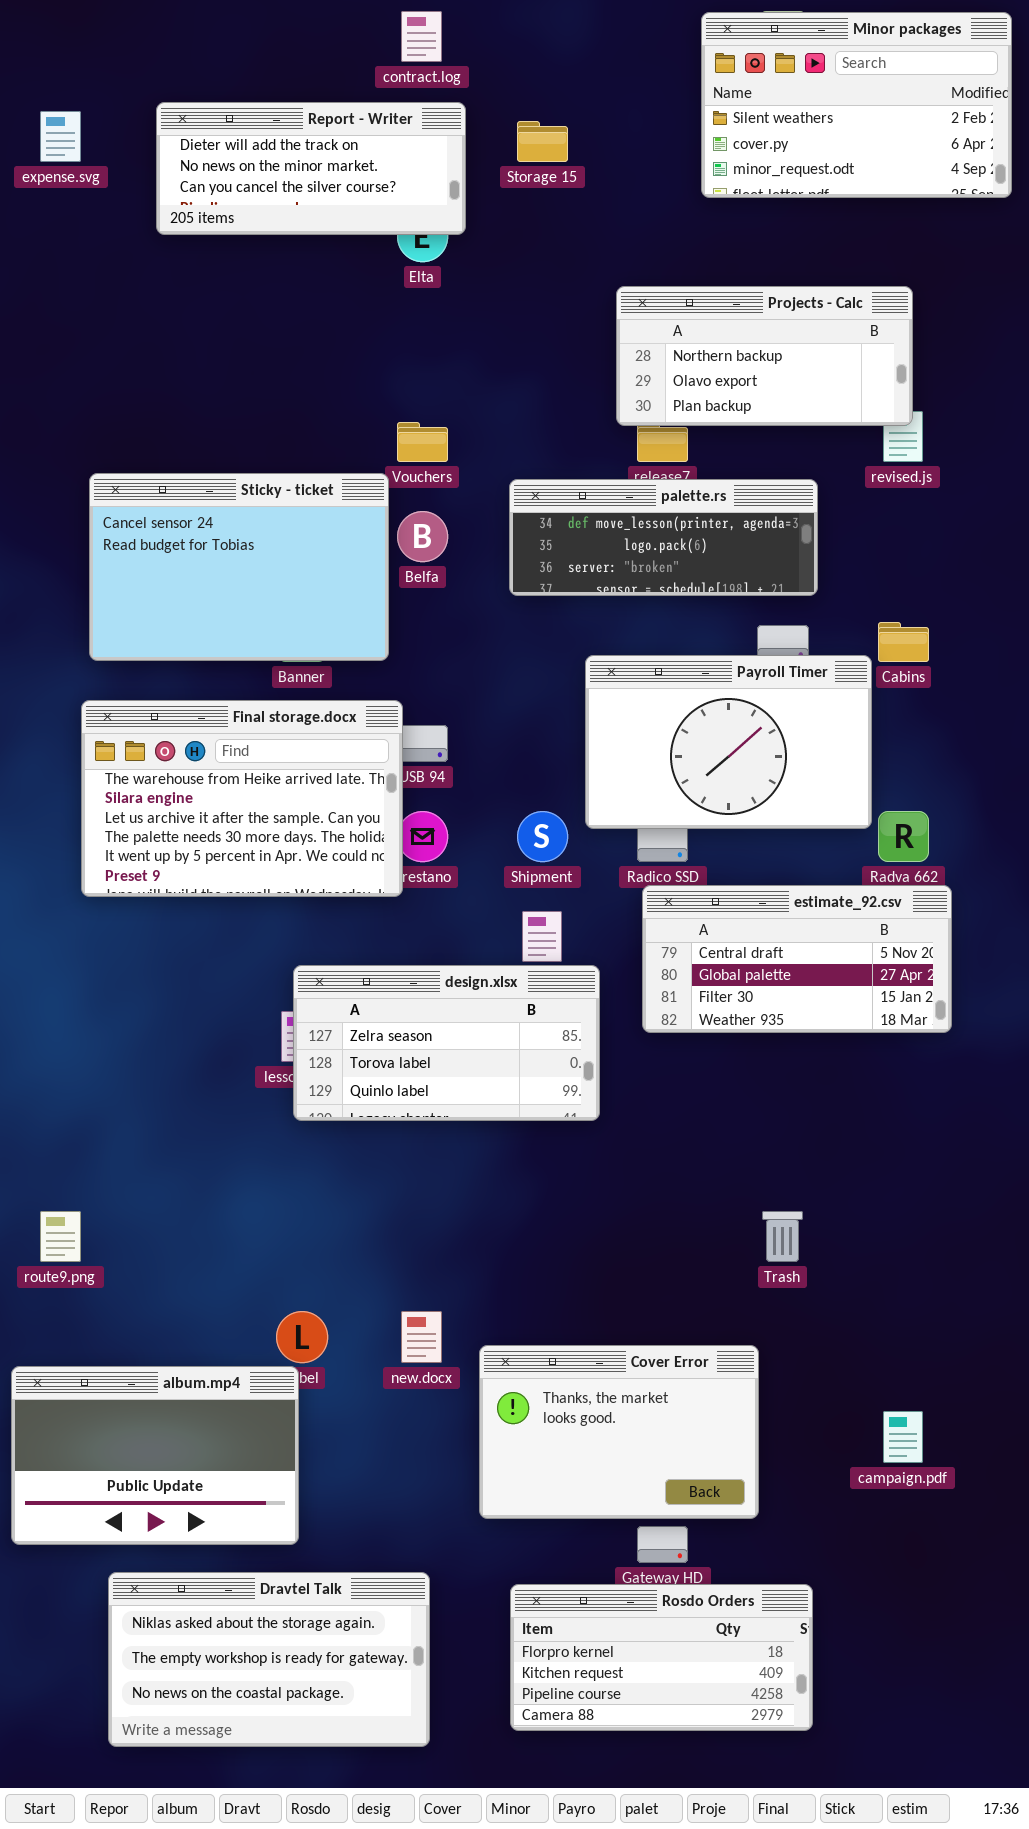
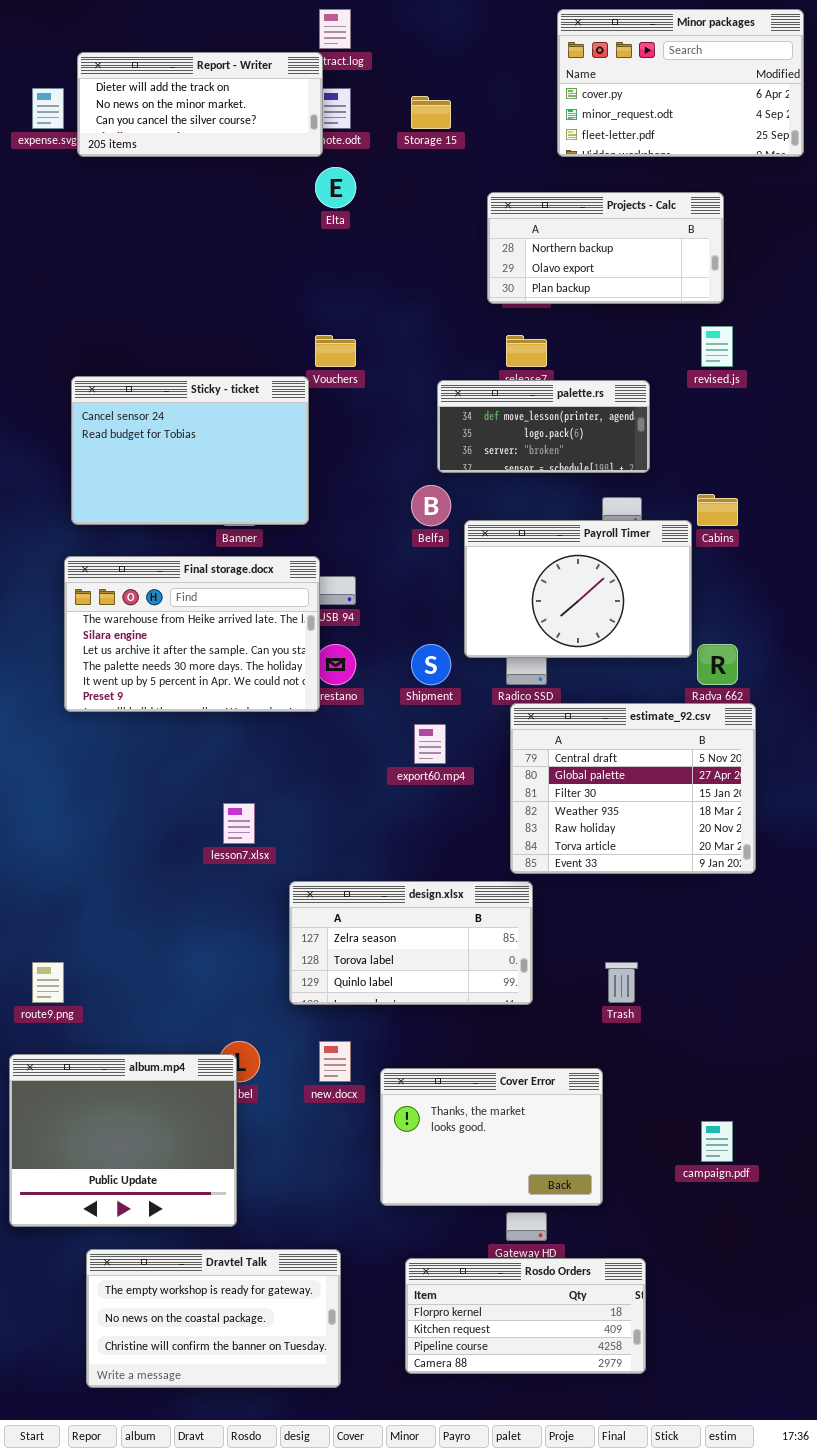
Minor packages: [701,12,1012,198] -> [557,9,804,157], scrolled down 1 row
Report - Writer: [156,102,466,235] -> [77,52,323,157], moved
Projects - Calc: [616,286,913,426] -> [487,192,724,304], moved
palette.rs: [509,479,818,596] -> [437,380,650,473], resized
Belfa: [397,511,448,562] -> [411,485,451,526], moved
estimate_92.csv: [642,885,952,1033] -> [510,703,756,874], resized
design.xlsx: [293,965,600,1121] -> [289,881,533,1005], moved
album.mp4: [11,1366,299,1545] -> [9,1054,237,1227], resized
Dravtel Talk: [108,1572,430,1747] -> [86,1249,341,1388], scrolled down 1 row

